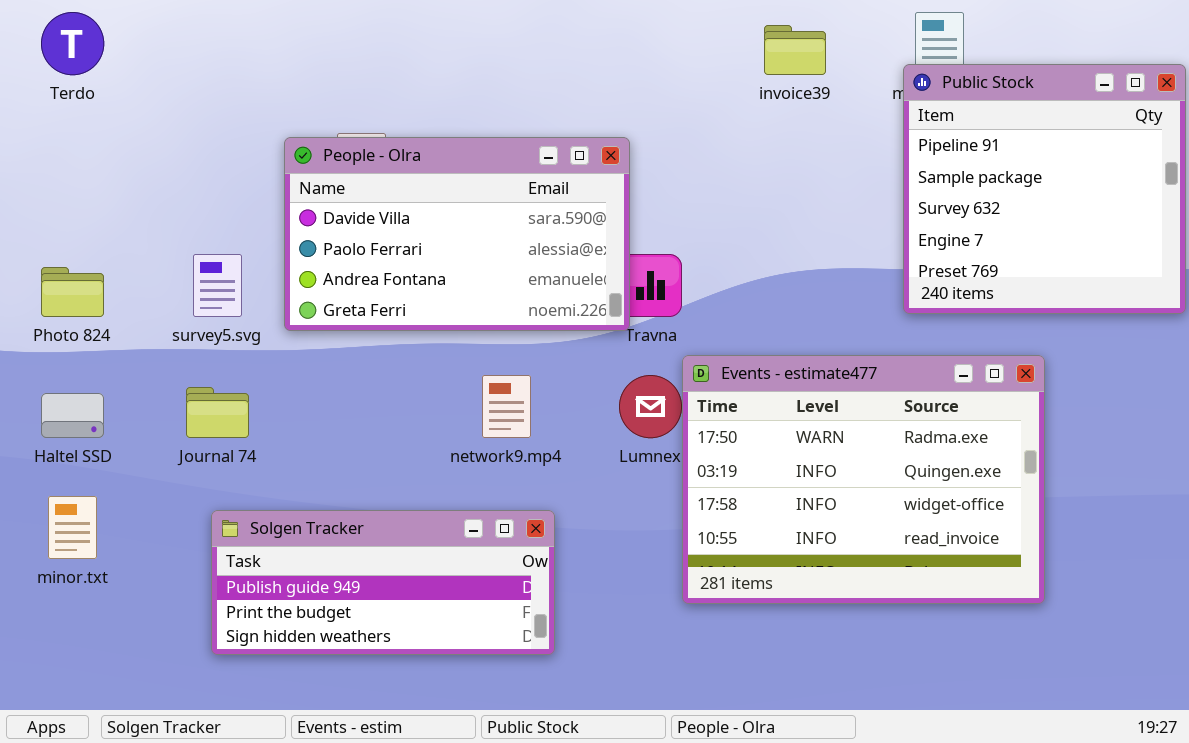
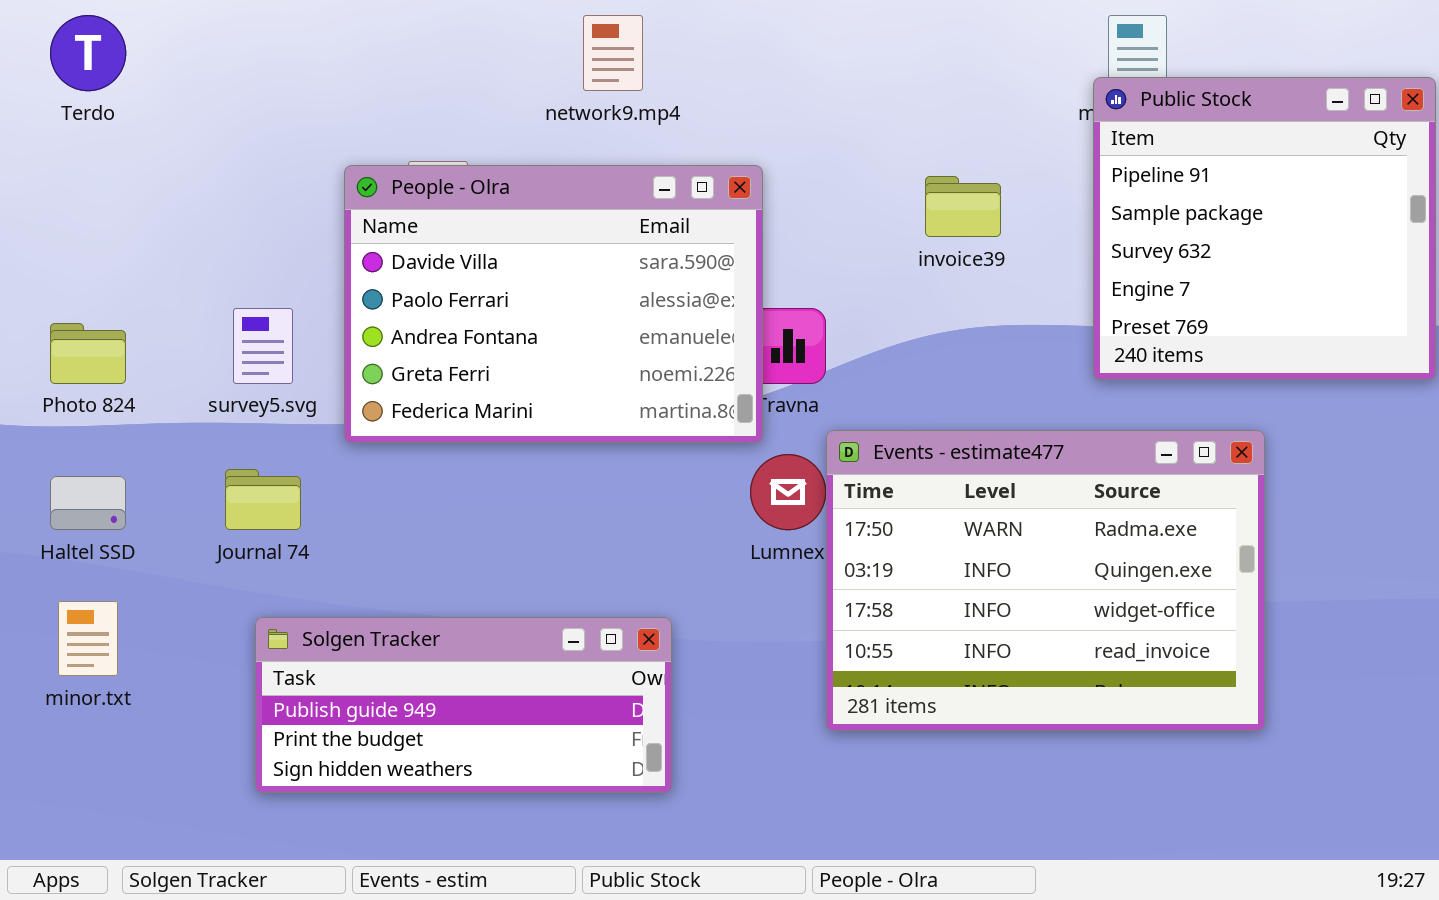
invoice39: [764,25,826,75] -> [925,176,1001,237], moved
People - Olra: [284,137,630,331] -> [344,165,763,443], resized
network9.mp4: [482,375,531,438] -> [583,15,643,91], moved

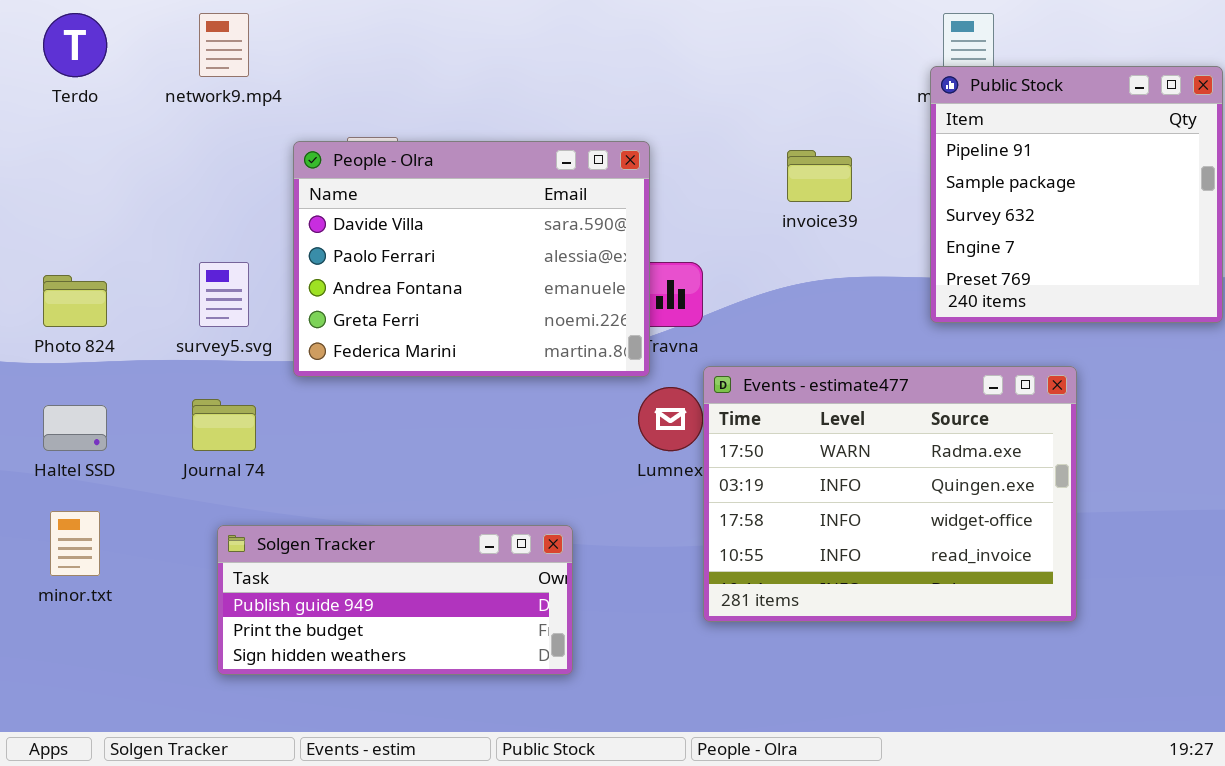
network9.mp4: [583,15,643,91] -> [199,13,249,77], moved

